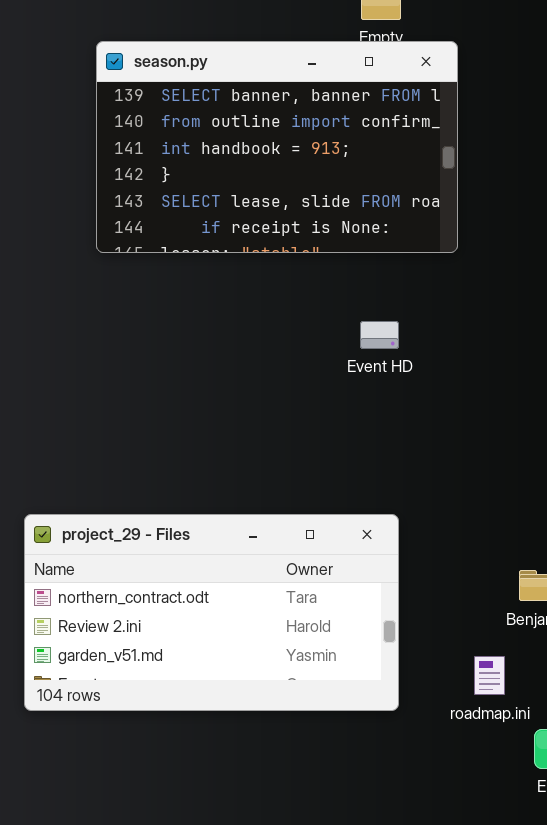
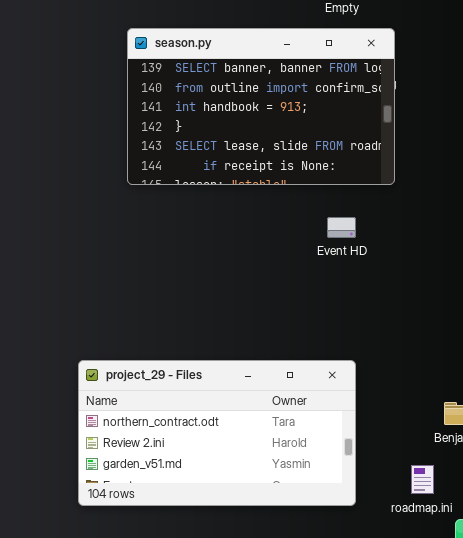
season.py: [96,41,458,253] -> [127,28,395,185], moved

